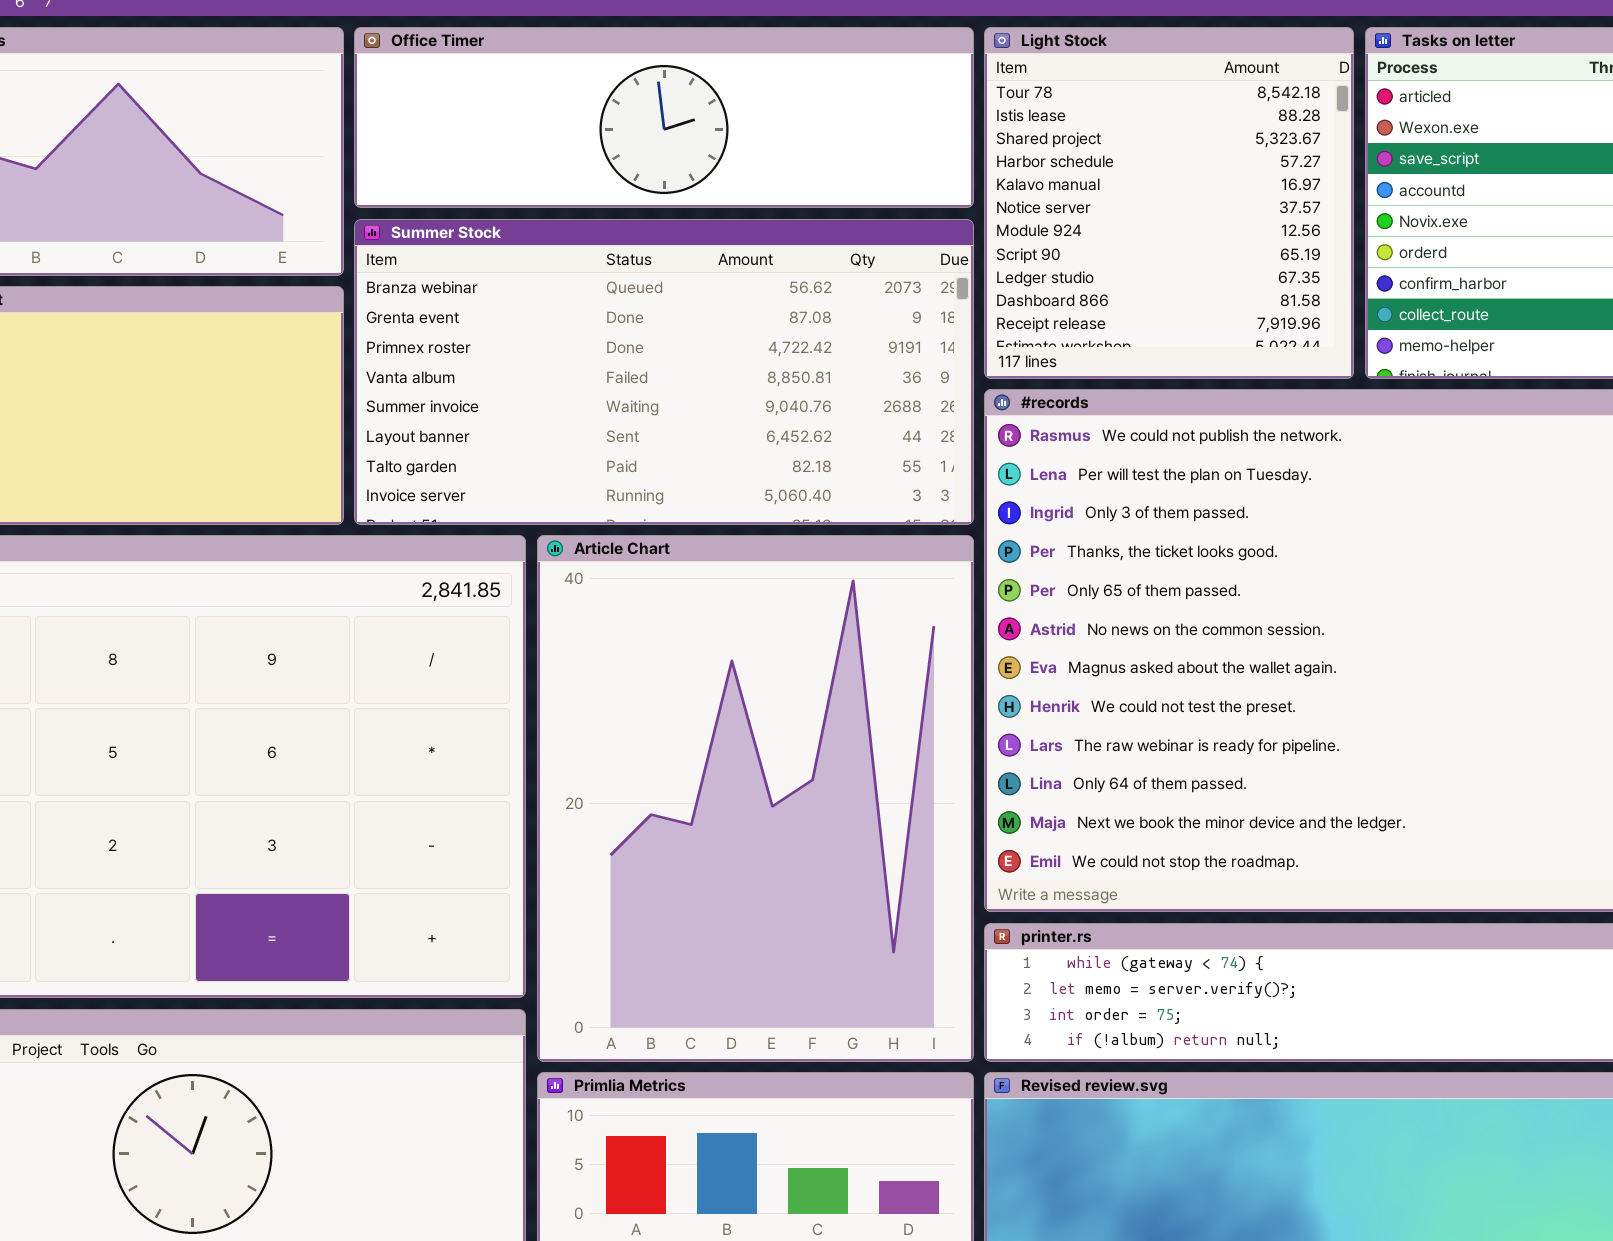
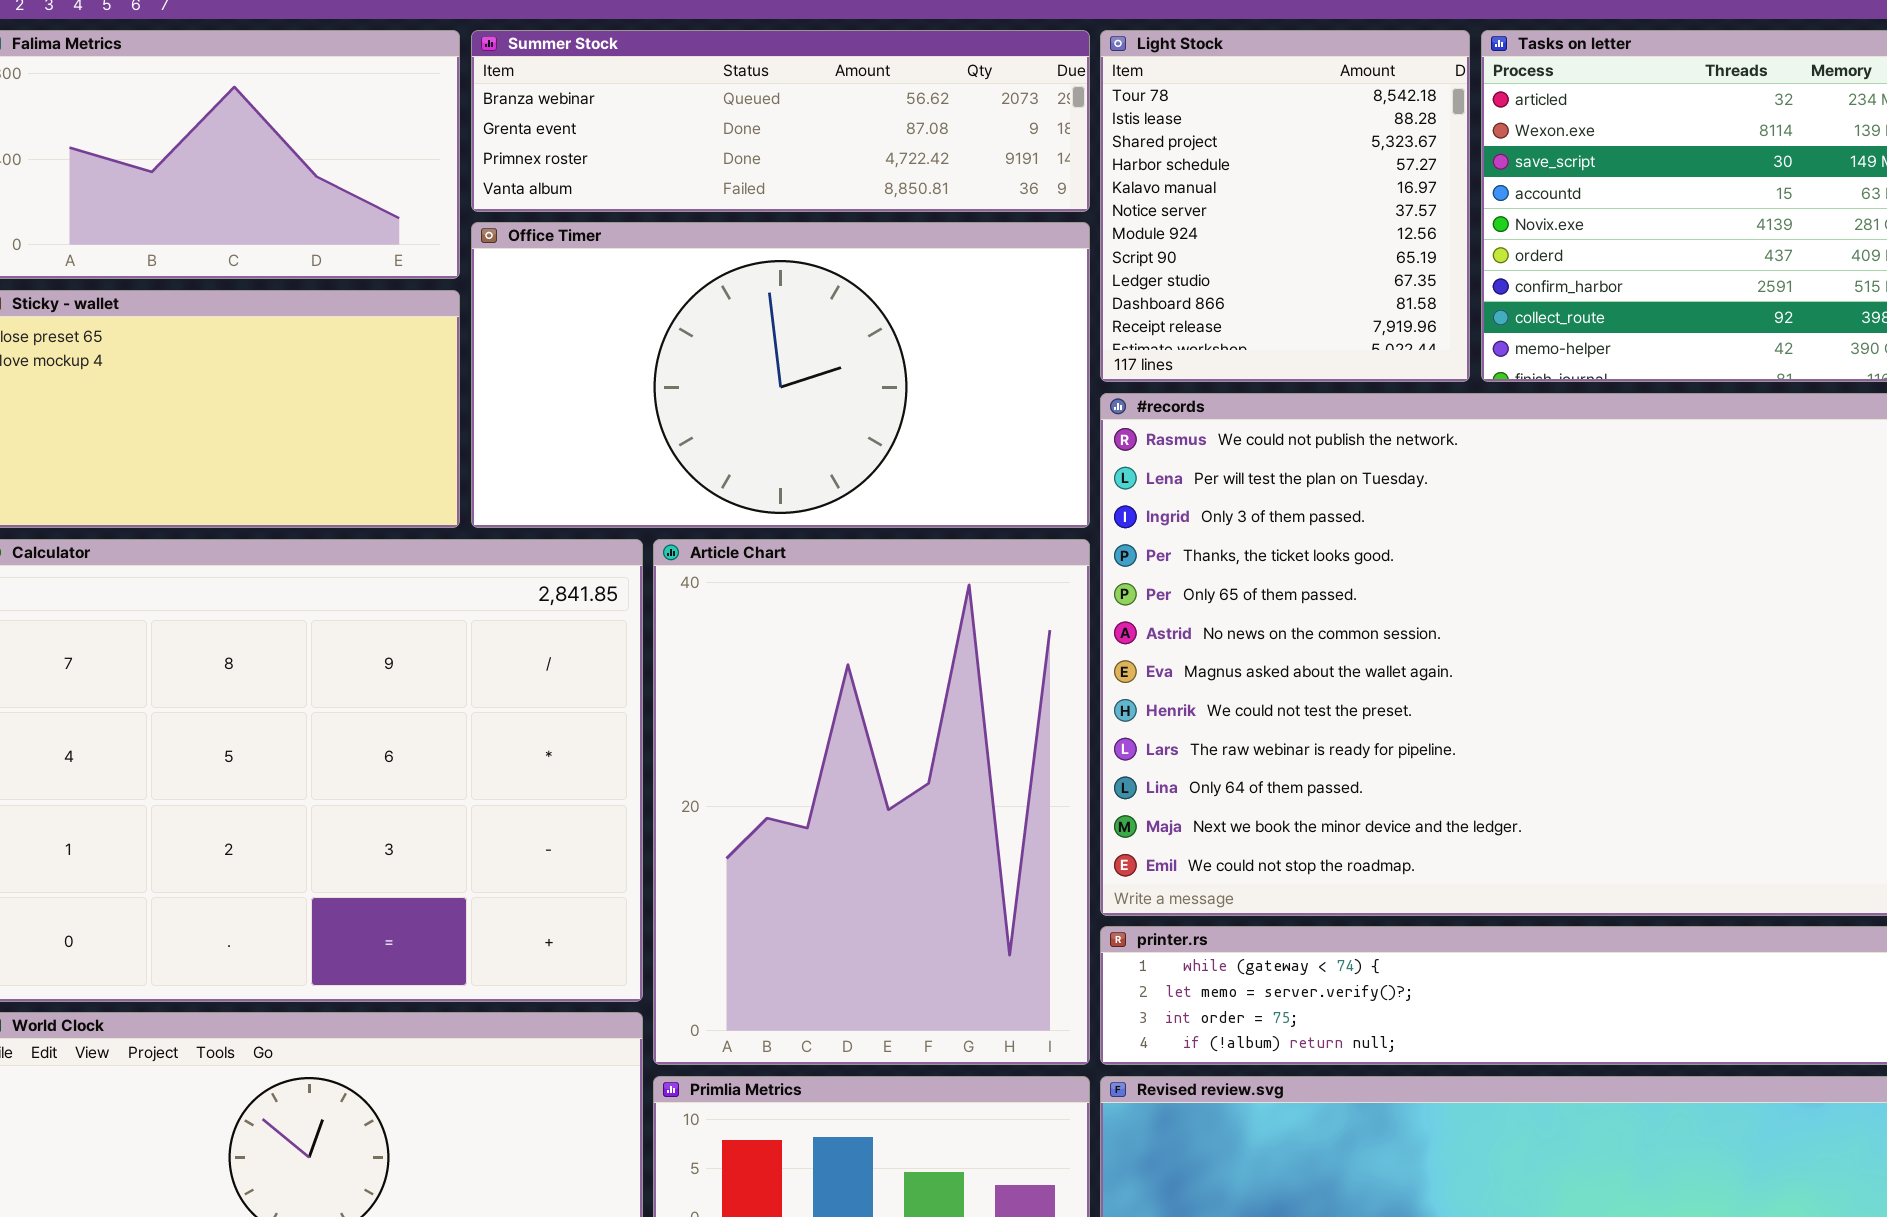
Office Timer: [354,27,974,208] -> [471,222,1090,528], moved, resized
Summer Stock: [354,219,974,525] -> [471,30,1090,212], moved, resized

